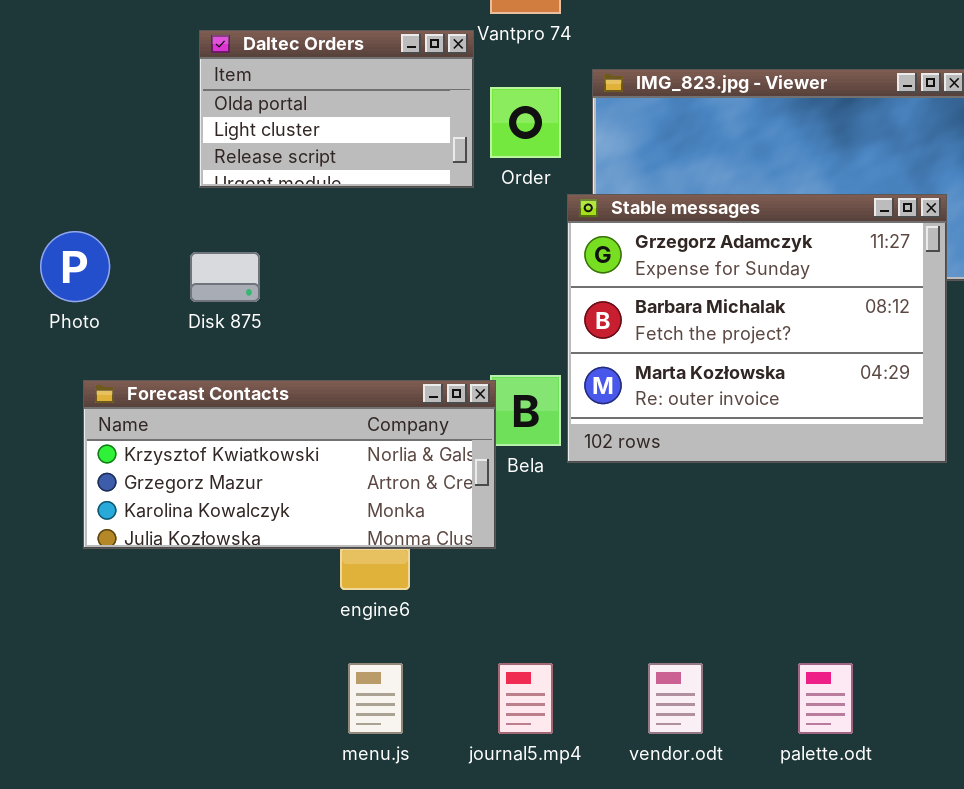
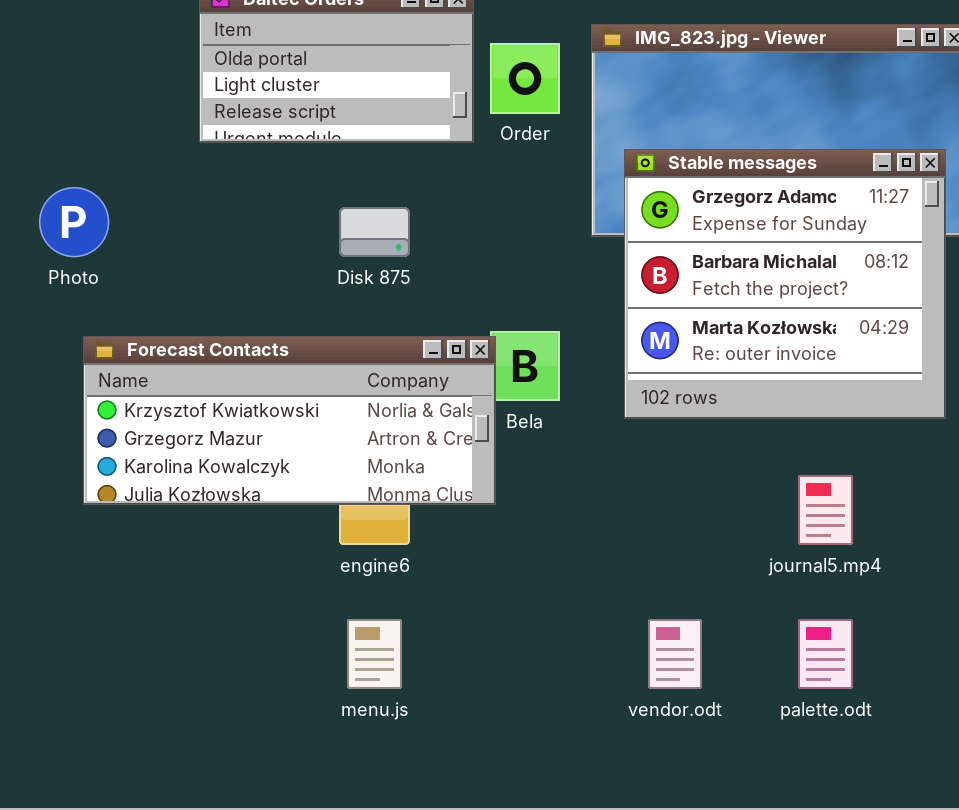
Stable messages: [567,194,947,463] -> [624,149,946,419], resized
Disk 875: [190,252,260,302] -> [339,207,410,257], moved
journal5.mp4: [498,663,553,734] -> [798,475,853,545], moved

